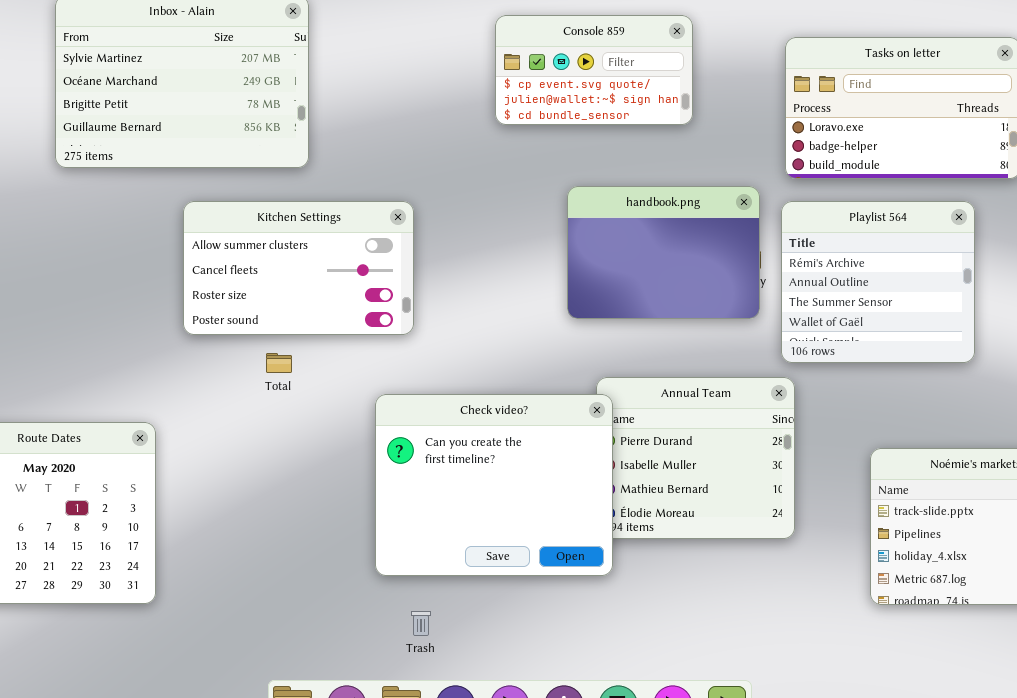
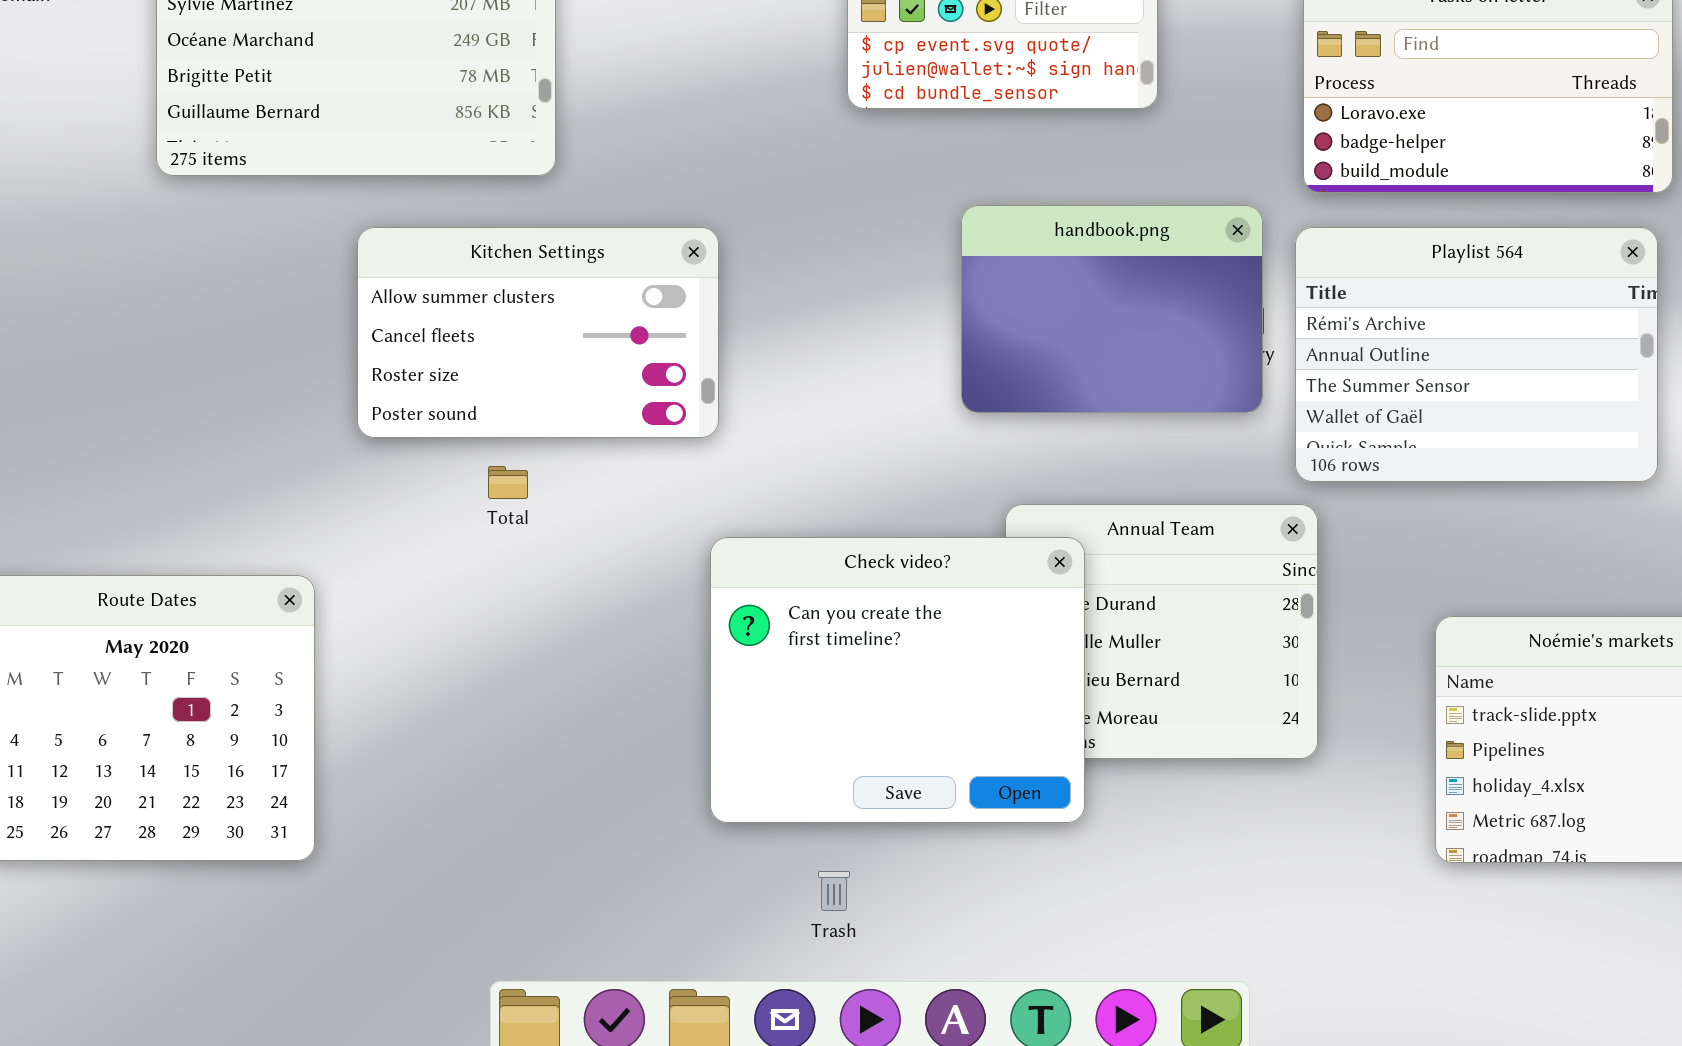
Playlist 564: [781,201,975,363] -> [1295,227,1658,482], resized
Check video?: [375,394,613,576] -> [710,537,1085,823], moved
Trash: [411,611,431,636] -> [818,871,850,911], moved

